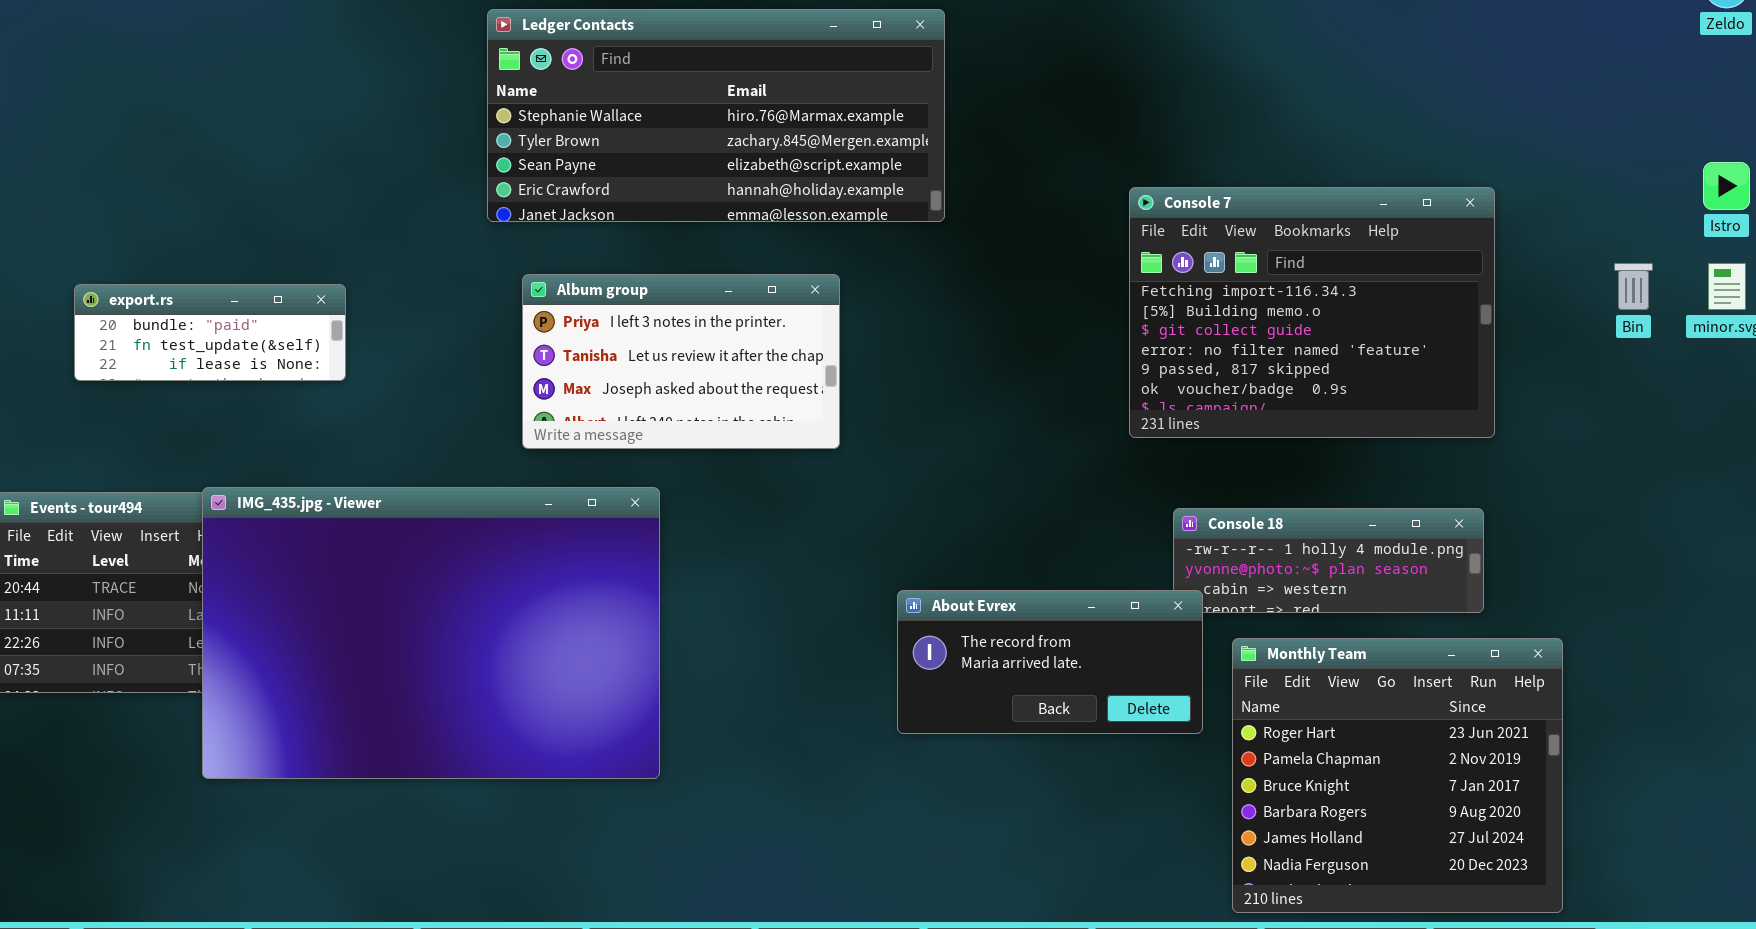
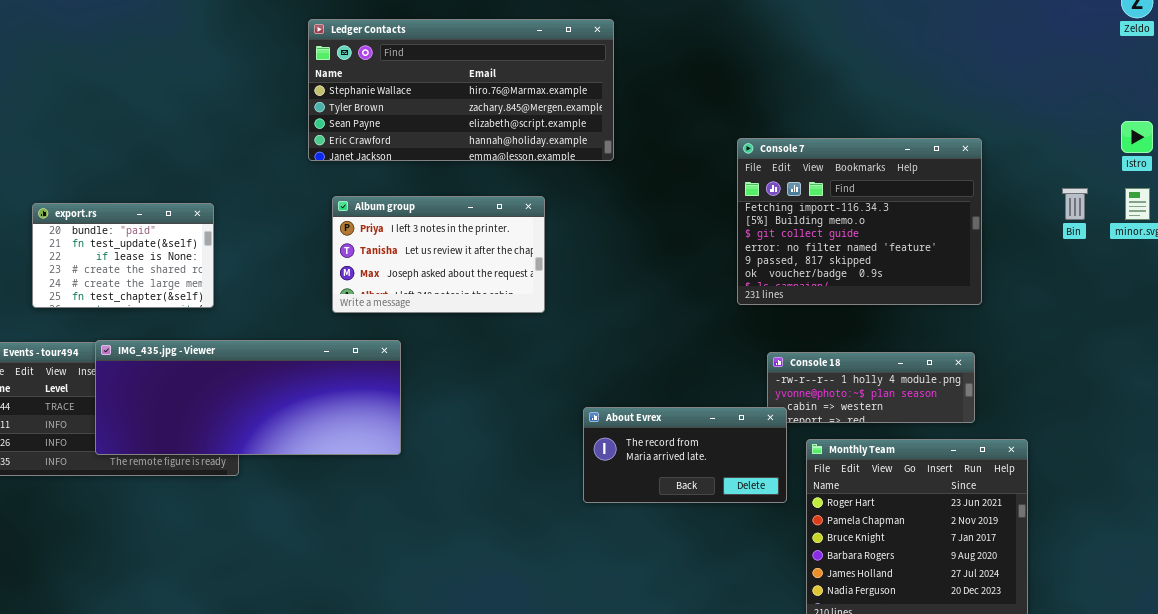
export.rs: [74,284,346,381] -> [32,203,214,308], resized
IMG_435.jpg - Viewer: [202,487,660,779] -> [95,340,401,455], moved, resized

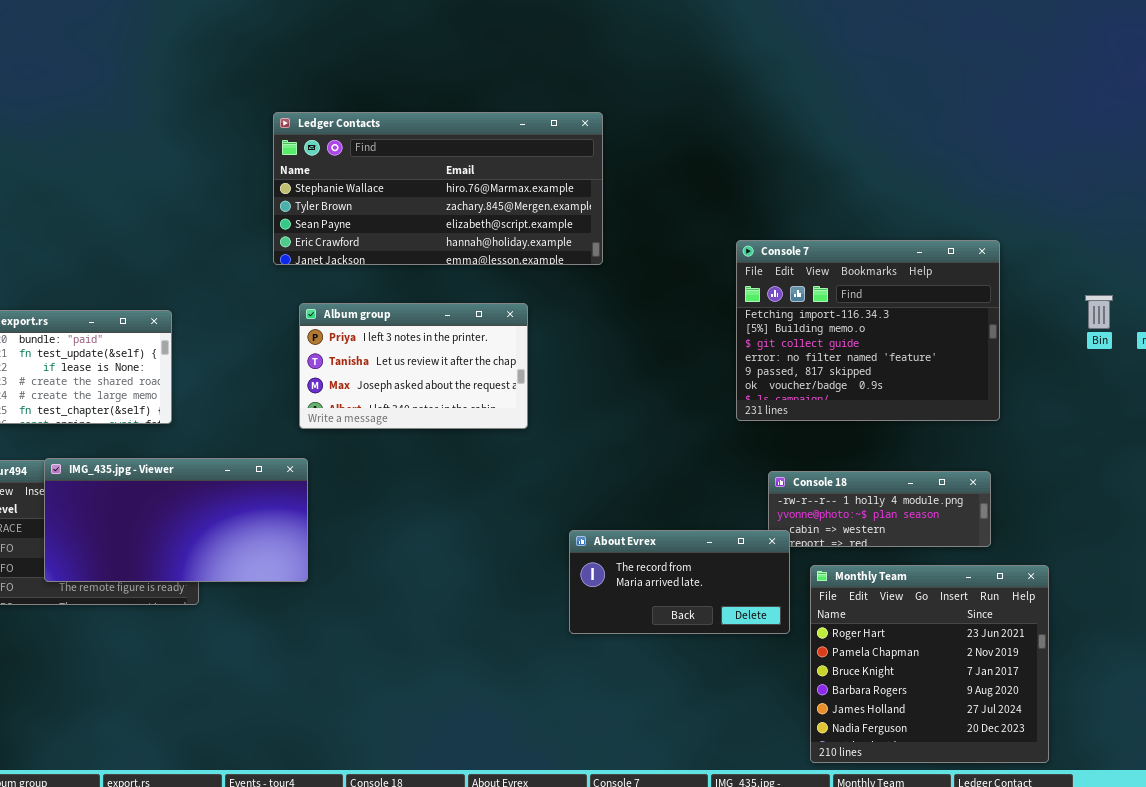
IMG_435.jpg - Viewer: [95,340,401,455] -> [44,458,308,582], resized

